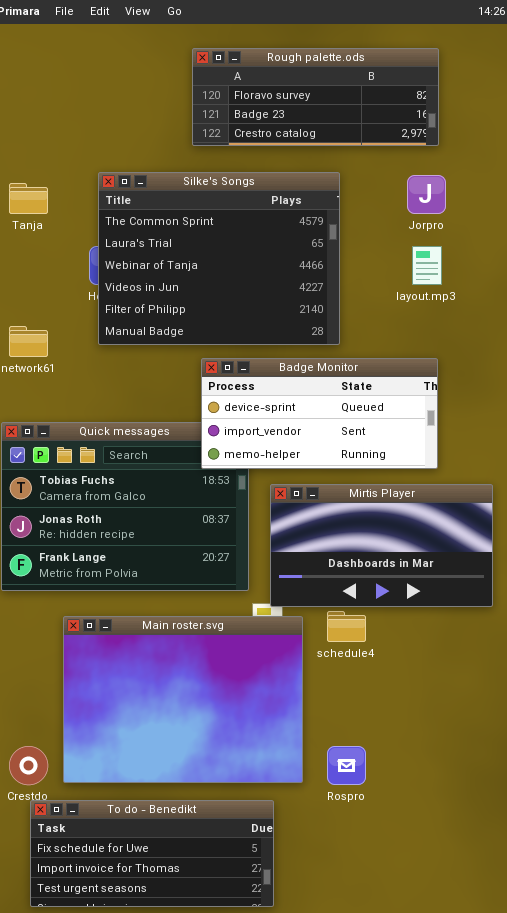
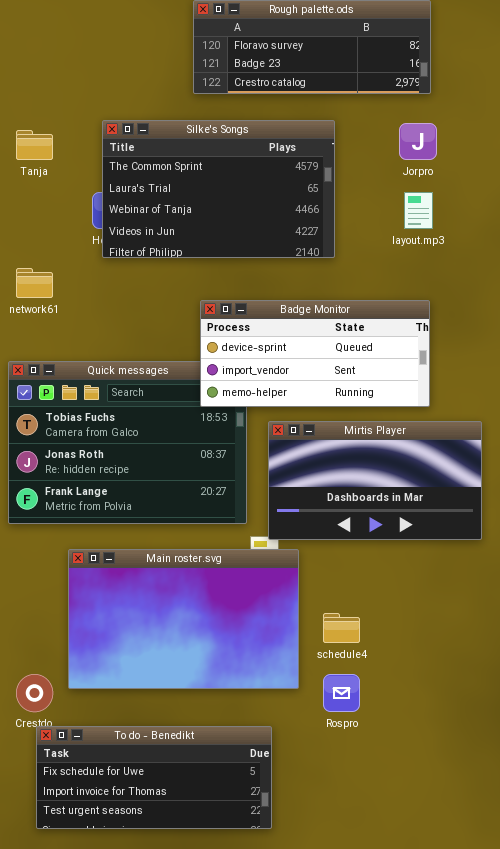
Silke's Songs: [98,172,340,345] -> [102,120,335,258], resized
schedule4: [327,611,366,642] -> [323,613,360,643], moved
Main roster.svg: [63,616,303,783] -> [68,549,299,689], resized

